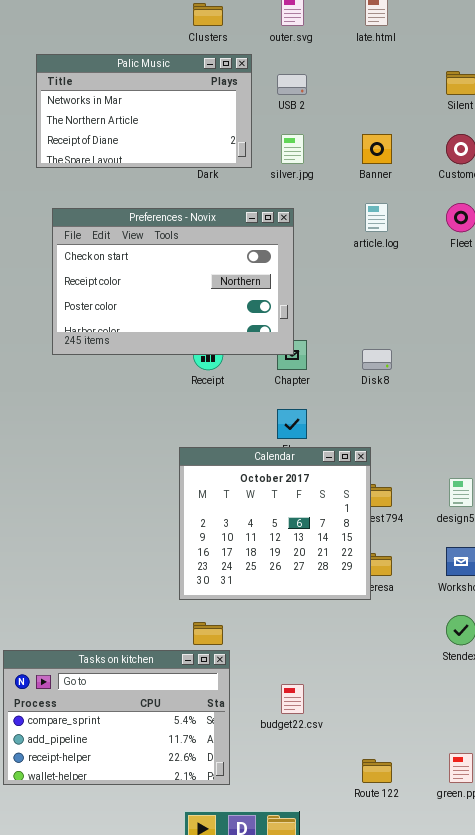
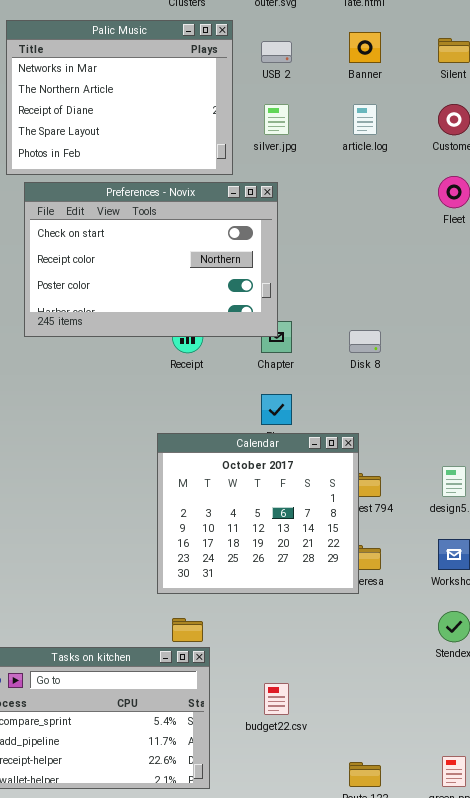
Palic Music: [36,54,252,168] -> [6,20,233,175], resized
Banner: [362,134,392,164] -> [349,32,381,63], moved
article.log: [365,203,388,232] -> [353,104,377,135], moved

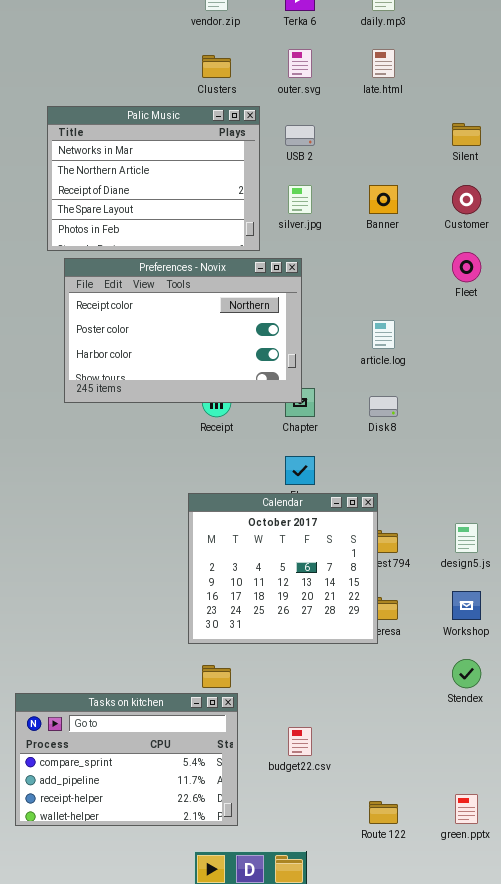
Banner: [349,32,381,63] -> [369,185,398,214], moved
article.log: [353,104,377,135] -> [372,320,395,349], moved
Preferences - Novix: [24,182,278,337] -> [64,258,302,403], scrolled down 1 row

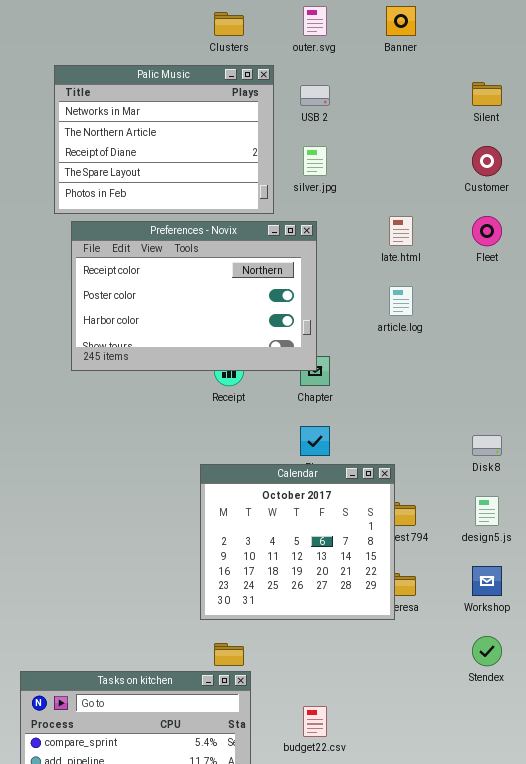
late.html: [372,49,395,78] -> [389,216,413,246], moved
Banner: [369,185,398,214] -> [386,6,416,36], moved
Disk 8: [369,396,398,417] -> [472,435,502,456], moved

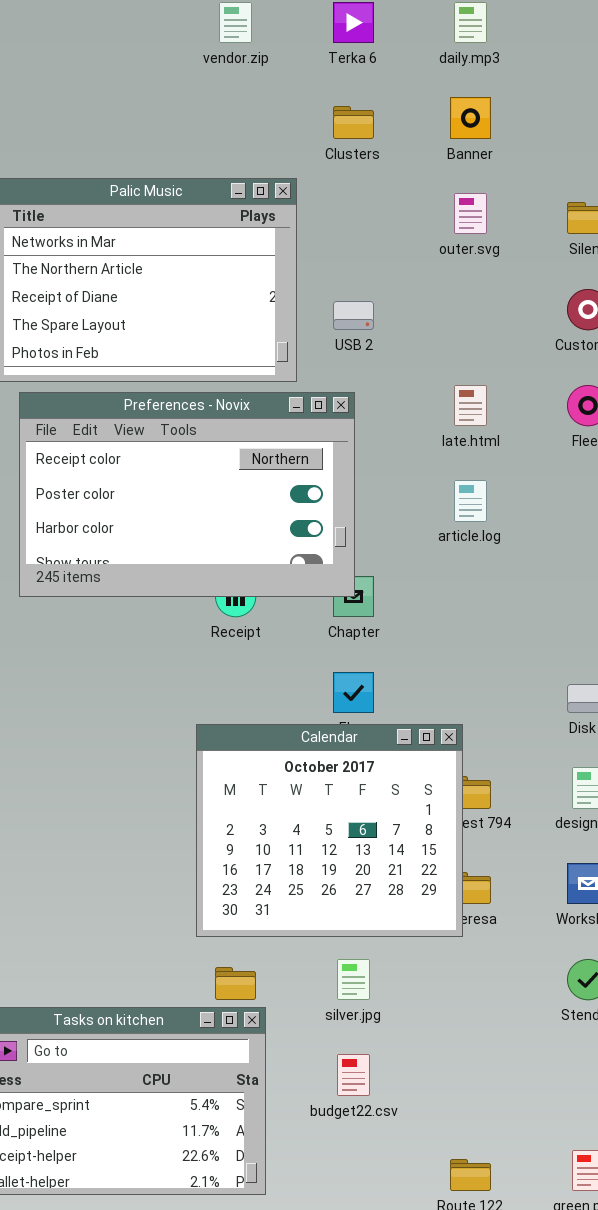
outer.svg: [303,6,327,36] -> [454,193,487,234], moved
Clusters: [214,12,244,36] -> [333,106,374,139], moved
USB 2: [300,85,330,106] -> [333,301,374,330], moved
silver.jpg: [303,146,327,176] -> [337,959,370,1000], moved

